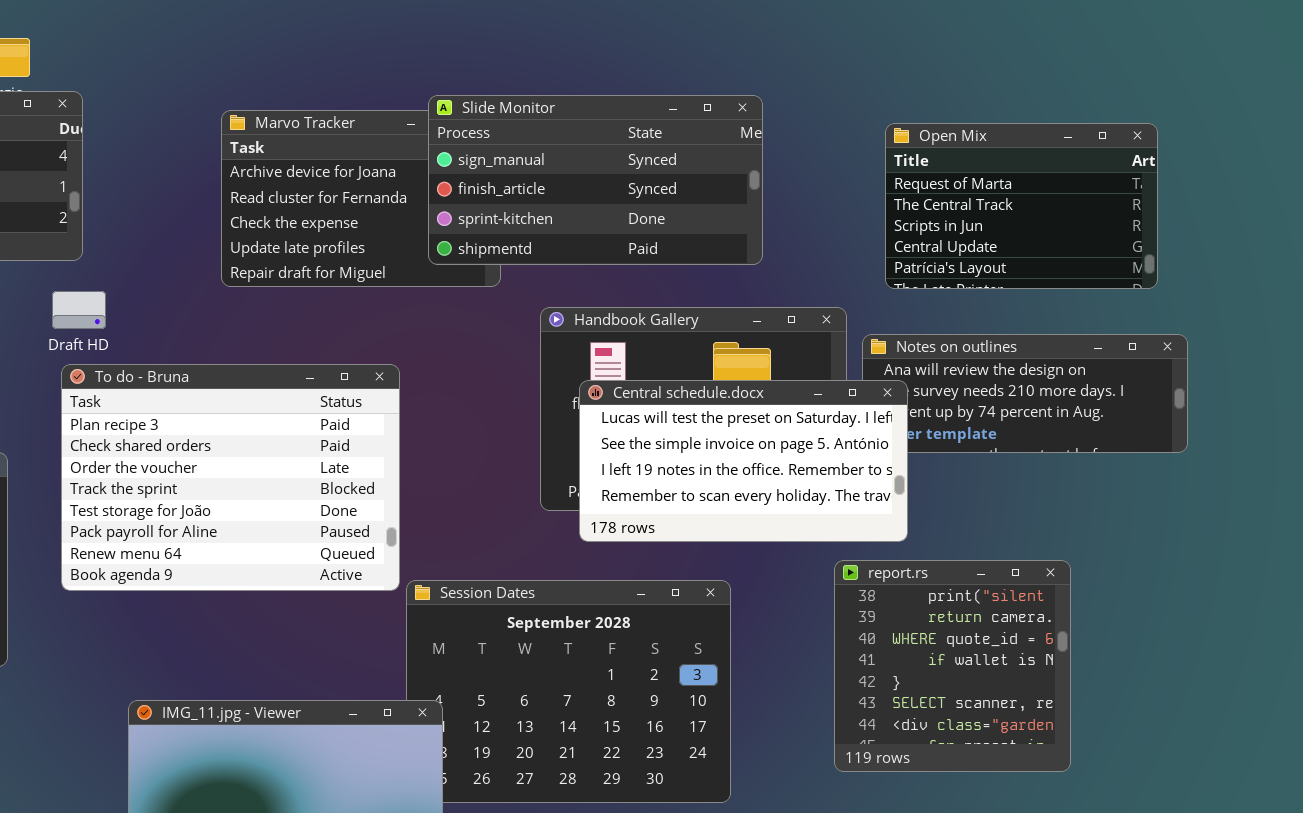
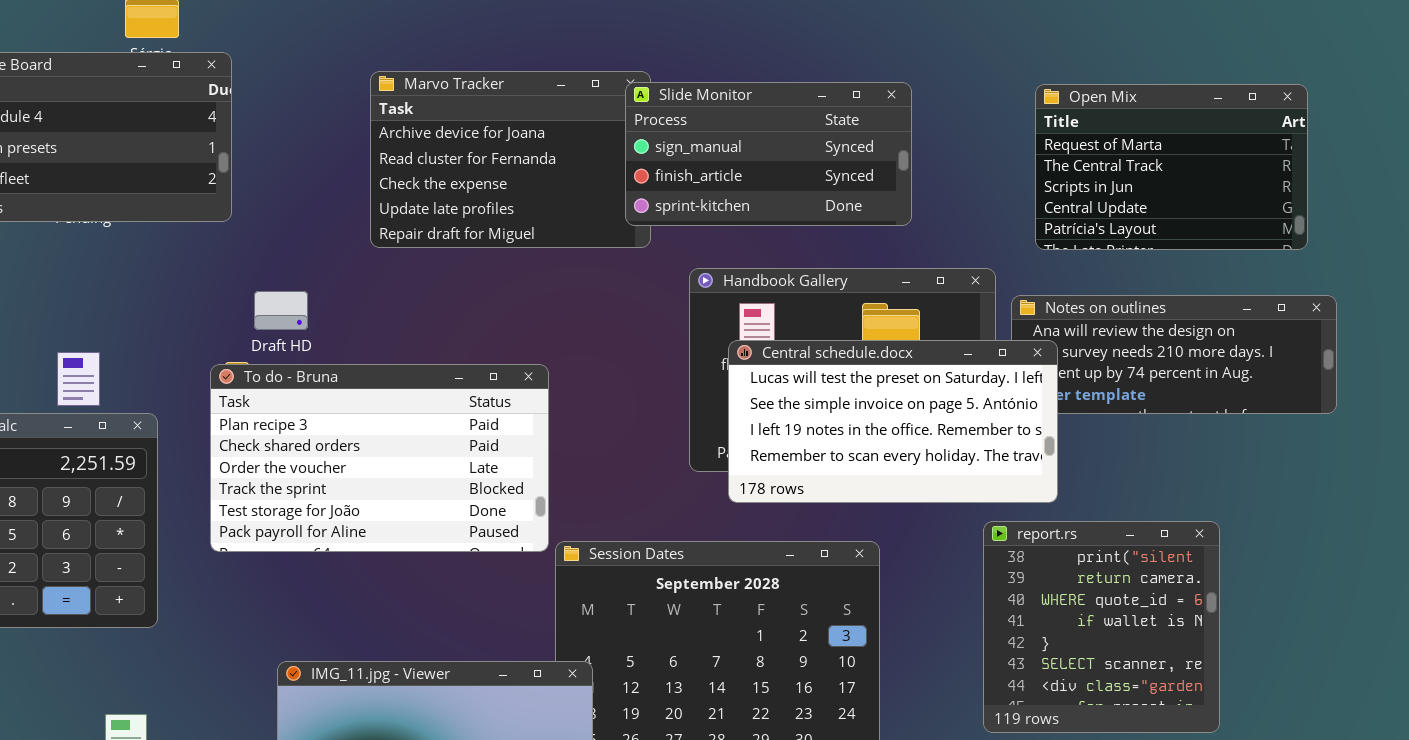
Slide Monitor: [428,95,763,265] -> [625,82,912,226], resized
Draft HD: [52,291,106,329] -> [254,291,308,330], moved
To do - Bruna: [61,364,400,591] -> [210,364,549,552], resized

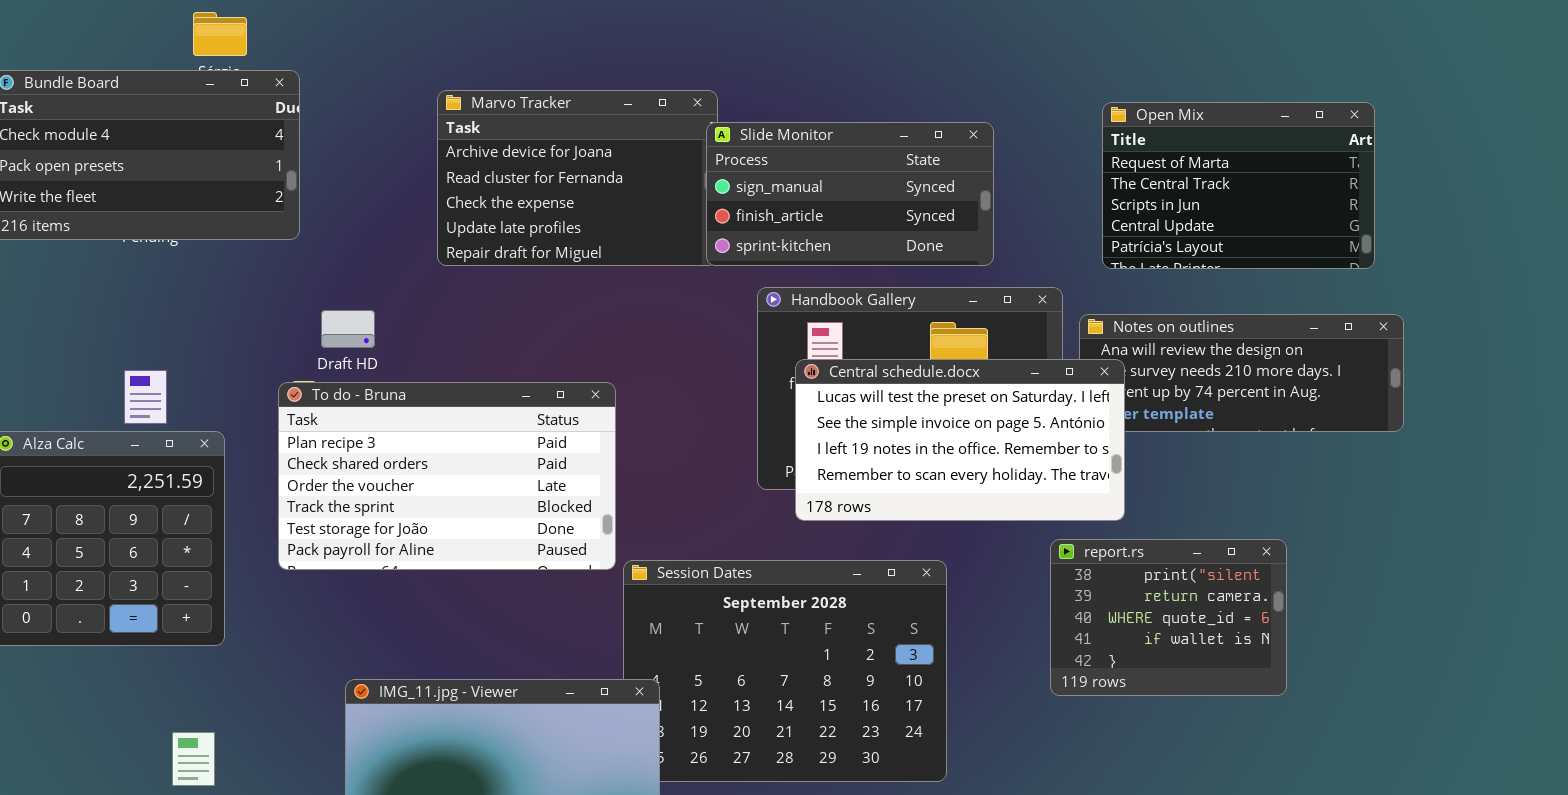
Slide Monitor: [625,82,912,226] -> [706,122,994,266], moved
report.rs: [983,521,1220,733] -> [1050,539,1287,696], resized

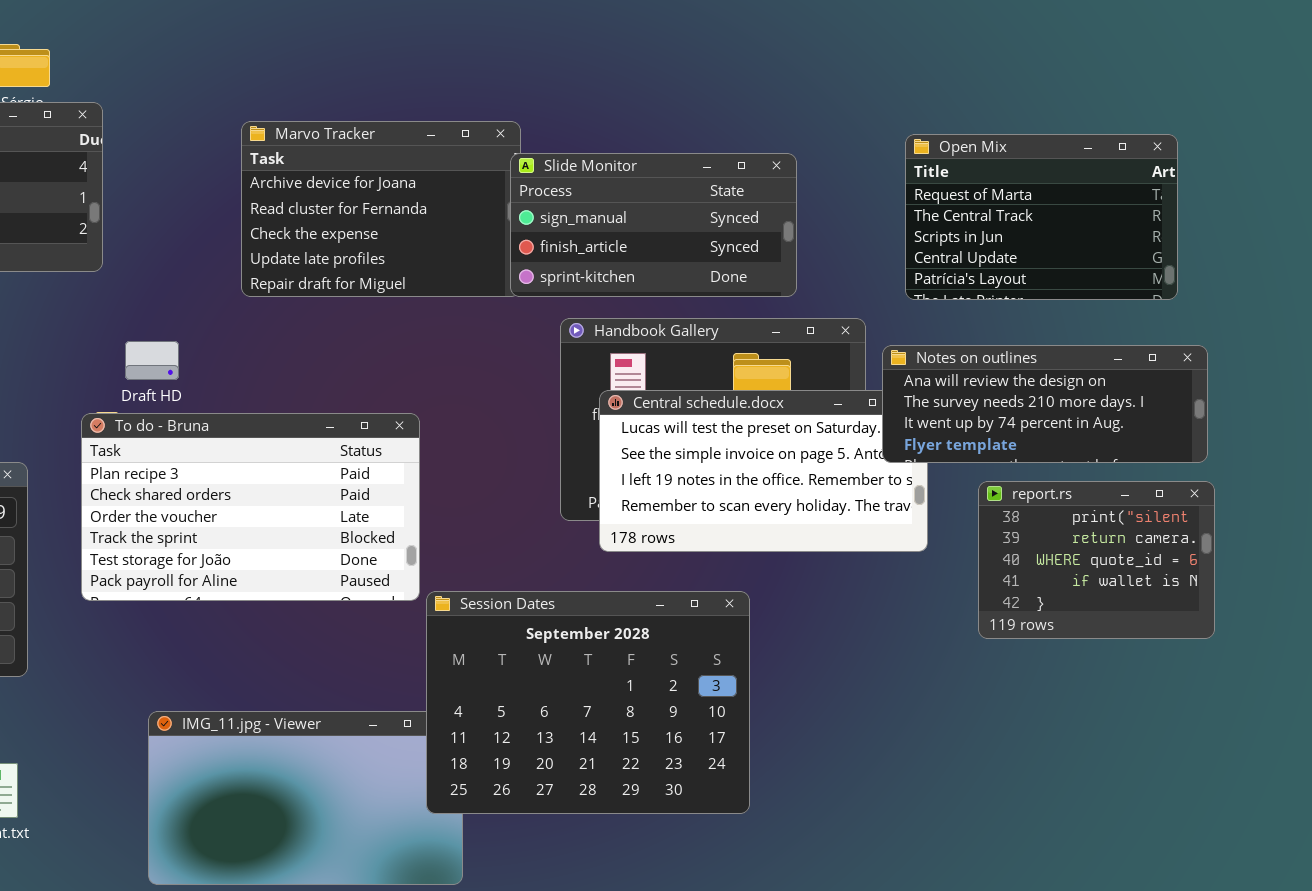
Notes on outlines: [1079,314,1404,432] -> [882,345,1208,463], raised
report.rs: [1050,539,1287,696] -> [978,481,1215,639], moved
Session Dates: [623,560,947,782] -> [426,591,750,814], raised

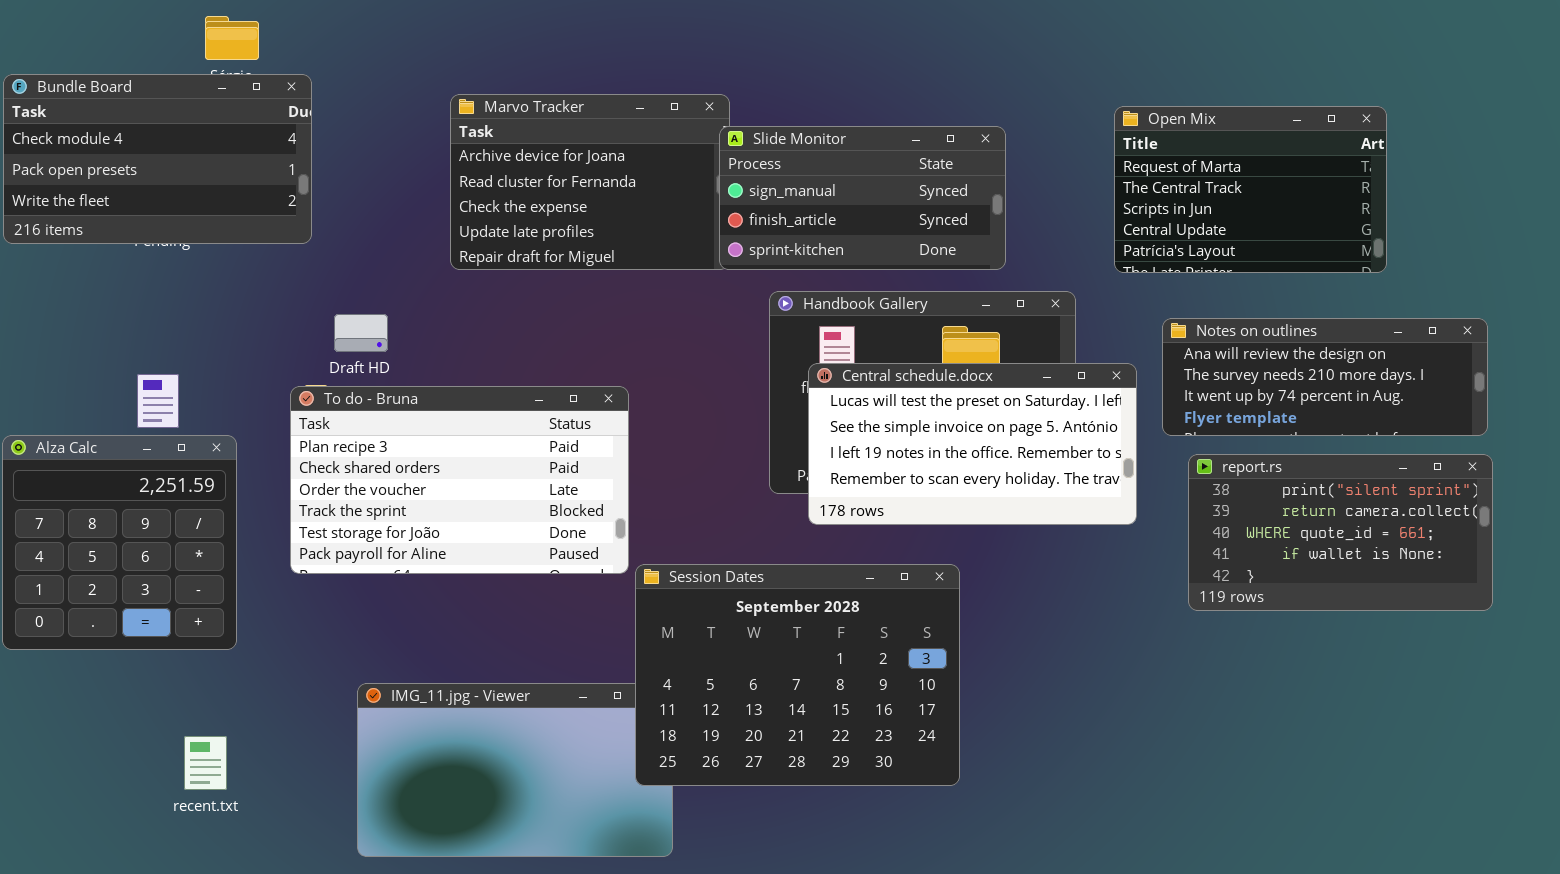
Notes on outlines: [882,345,1208,463] -> [1162,318,1488,436], moved
report.rs: [978,481,1215,639] -> [1188,454,1493,611], resized

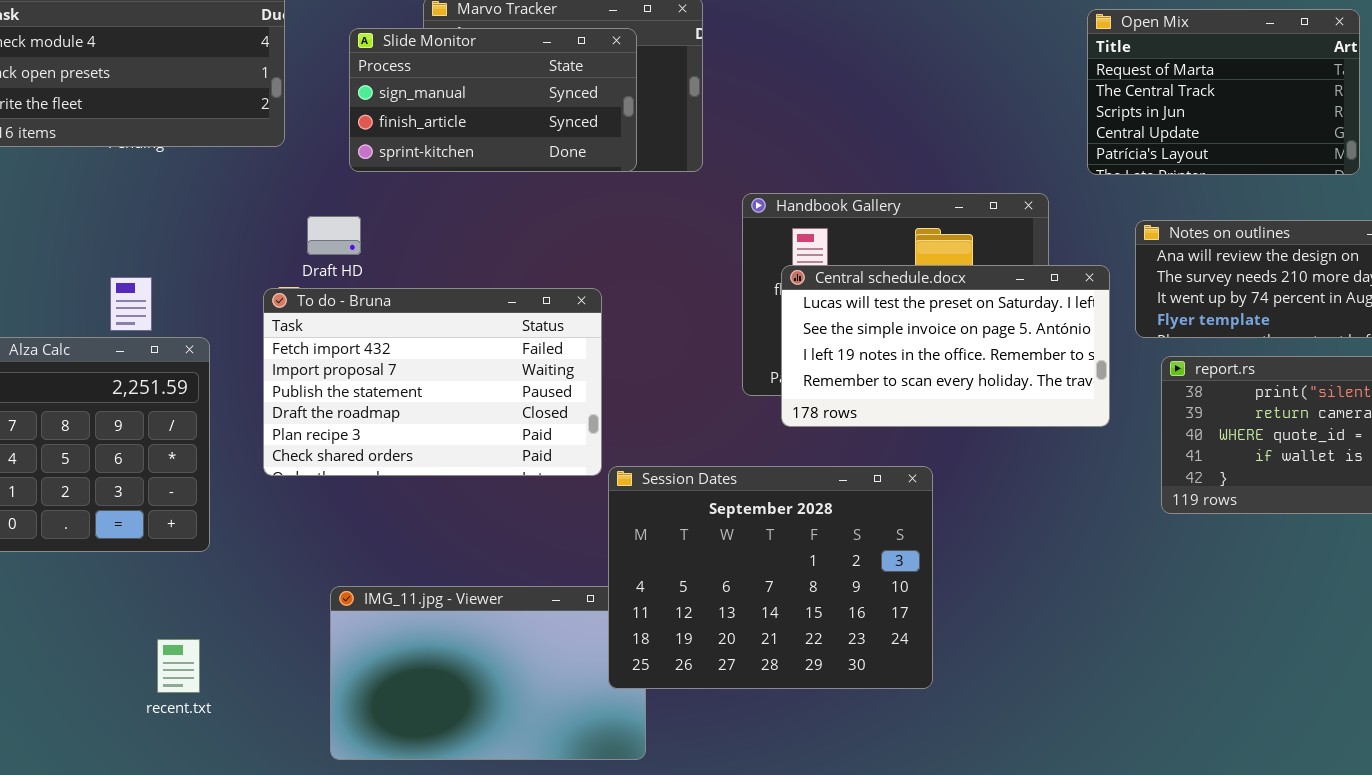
Slide Monitor: [719,126,1006,270] -> [349,28,637,172], moved
To do - Bruna: [290,386,629,574] -> [263,288,602,476], scrolled up 4 rows

